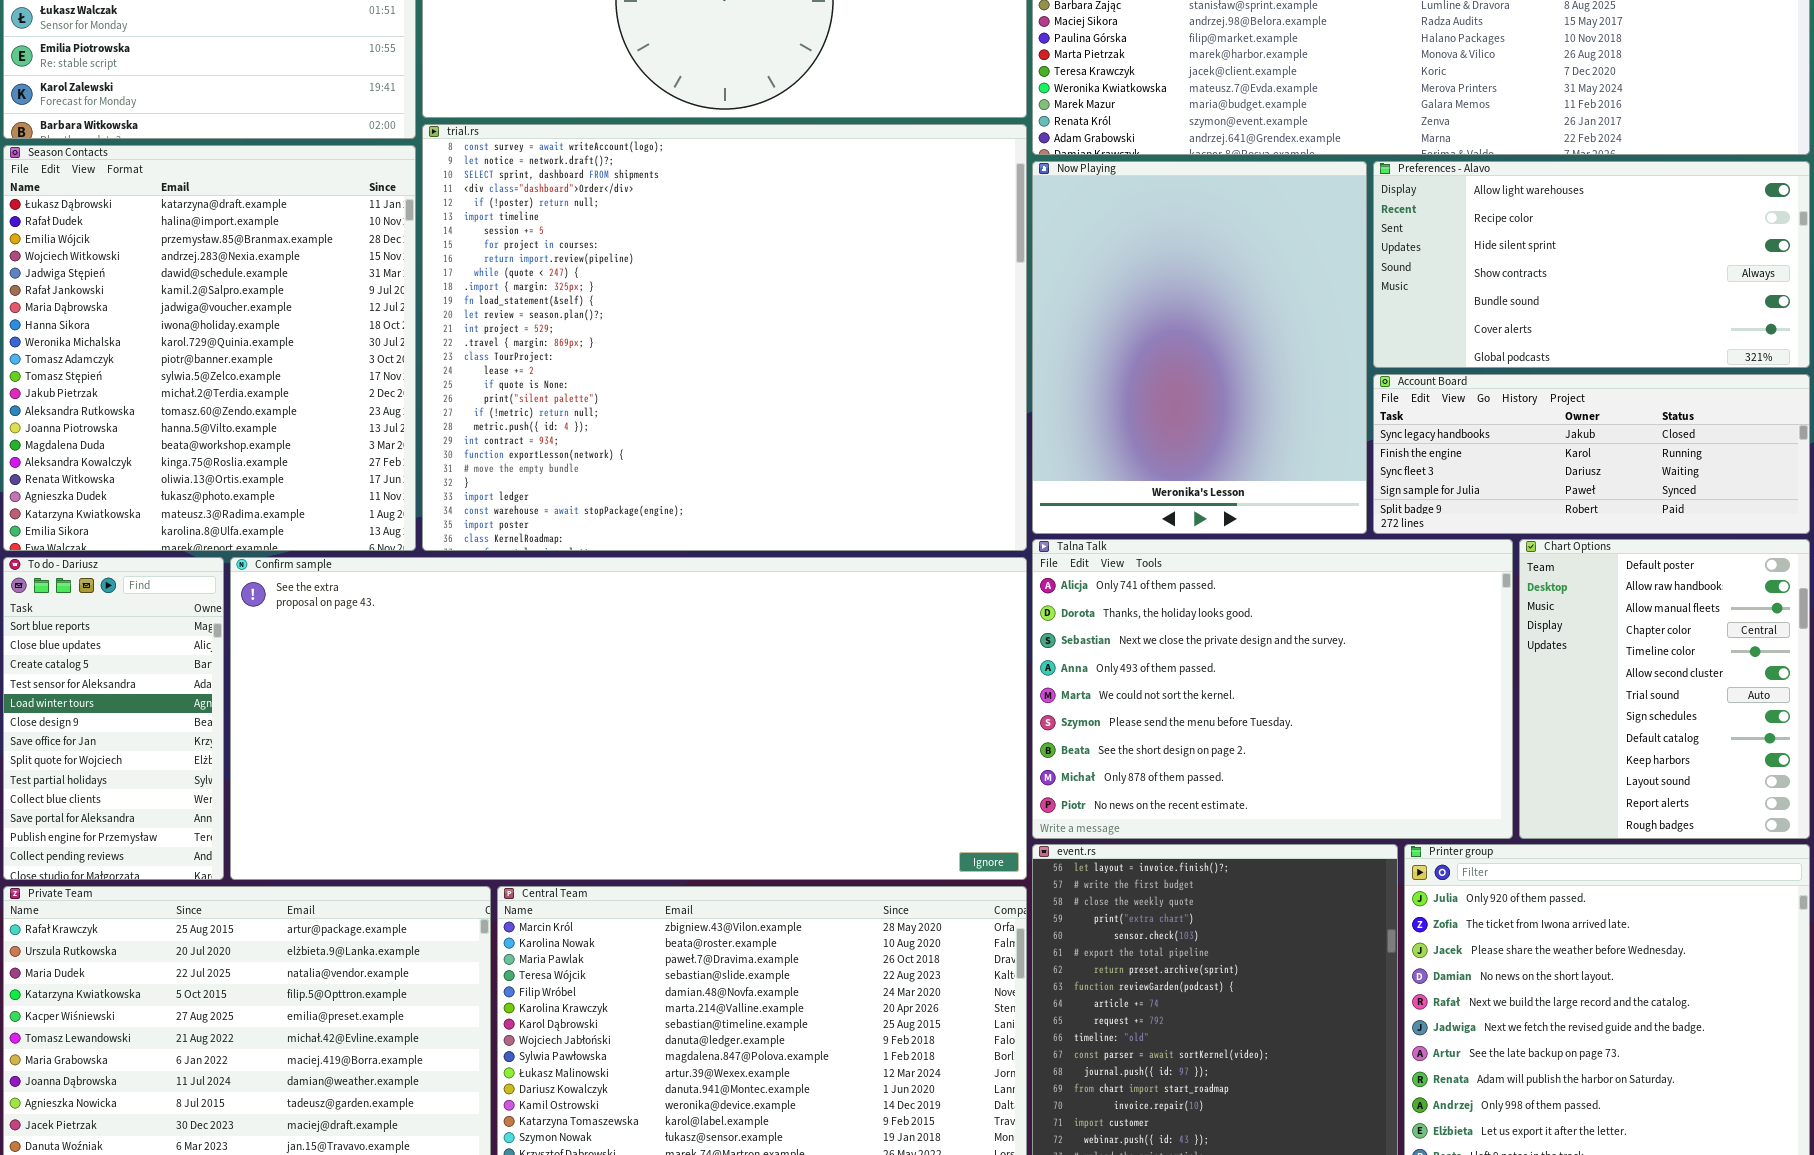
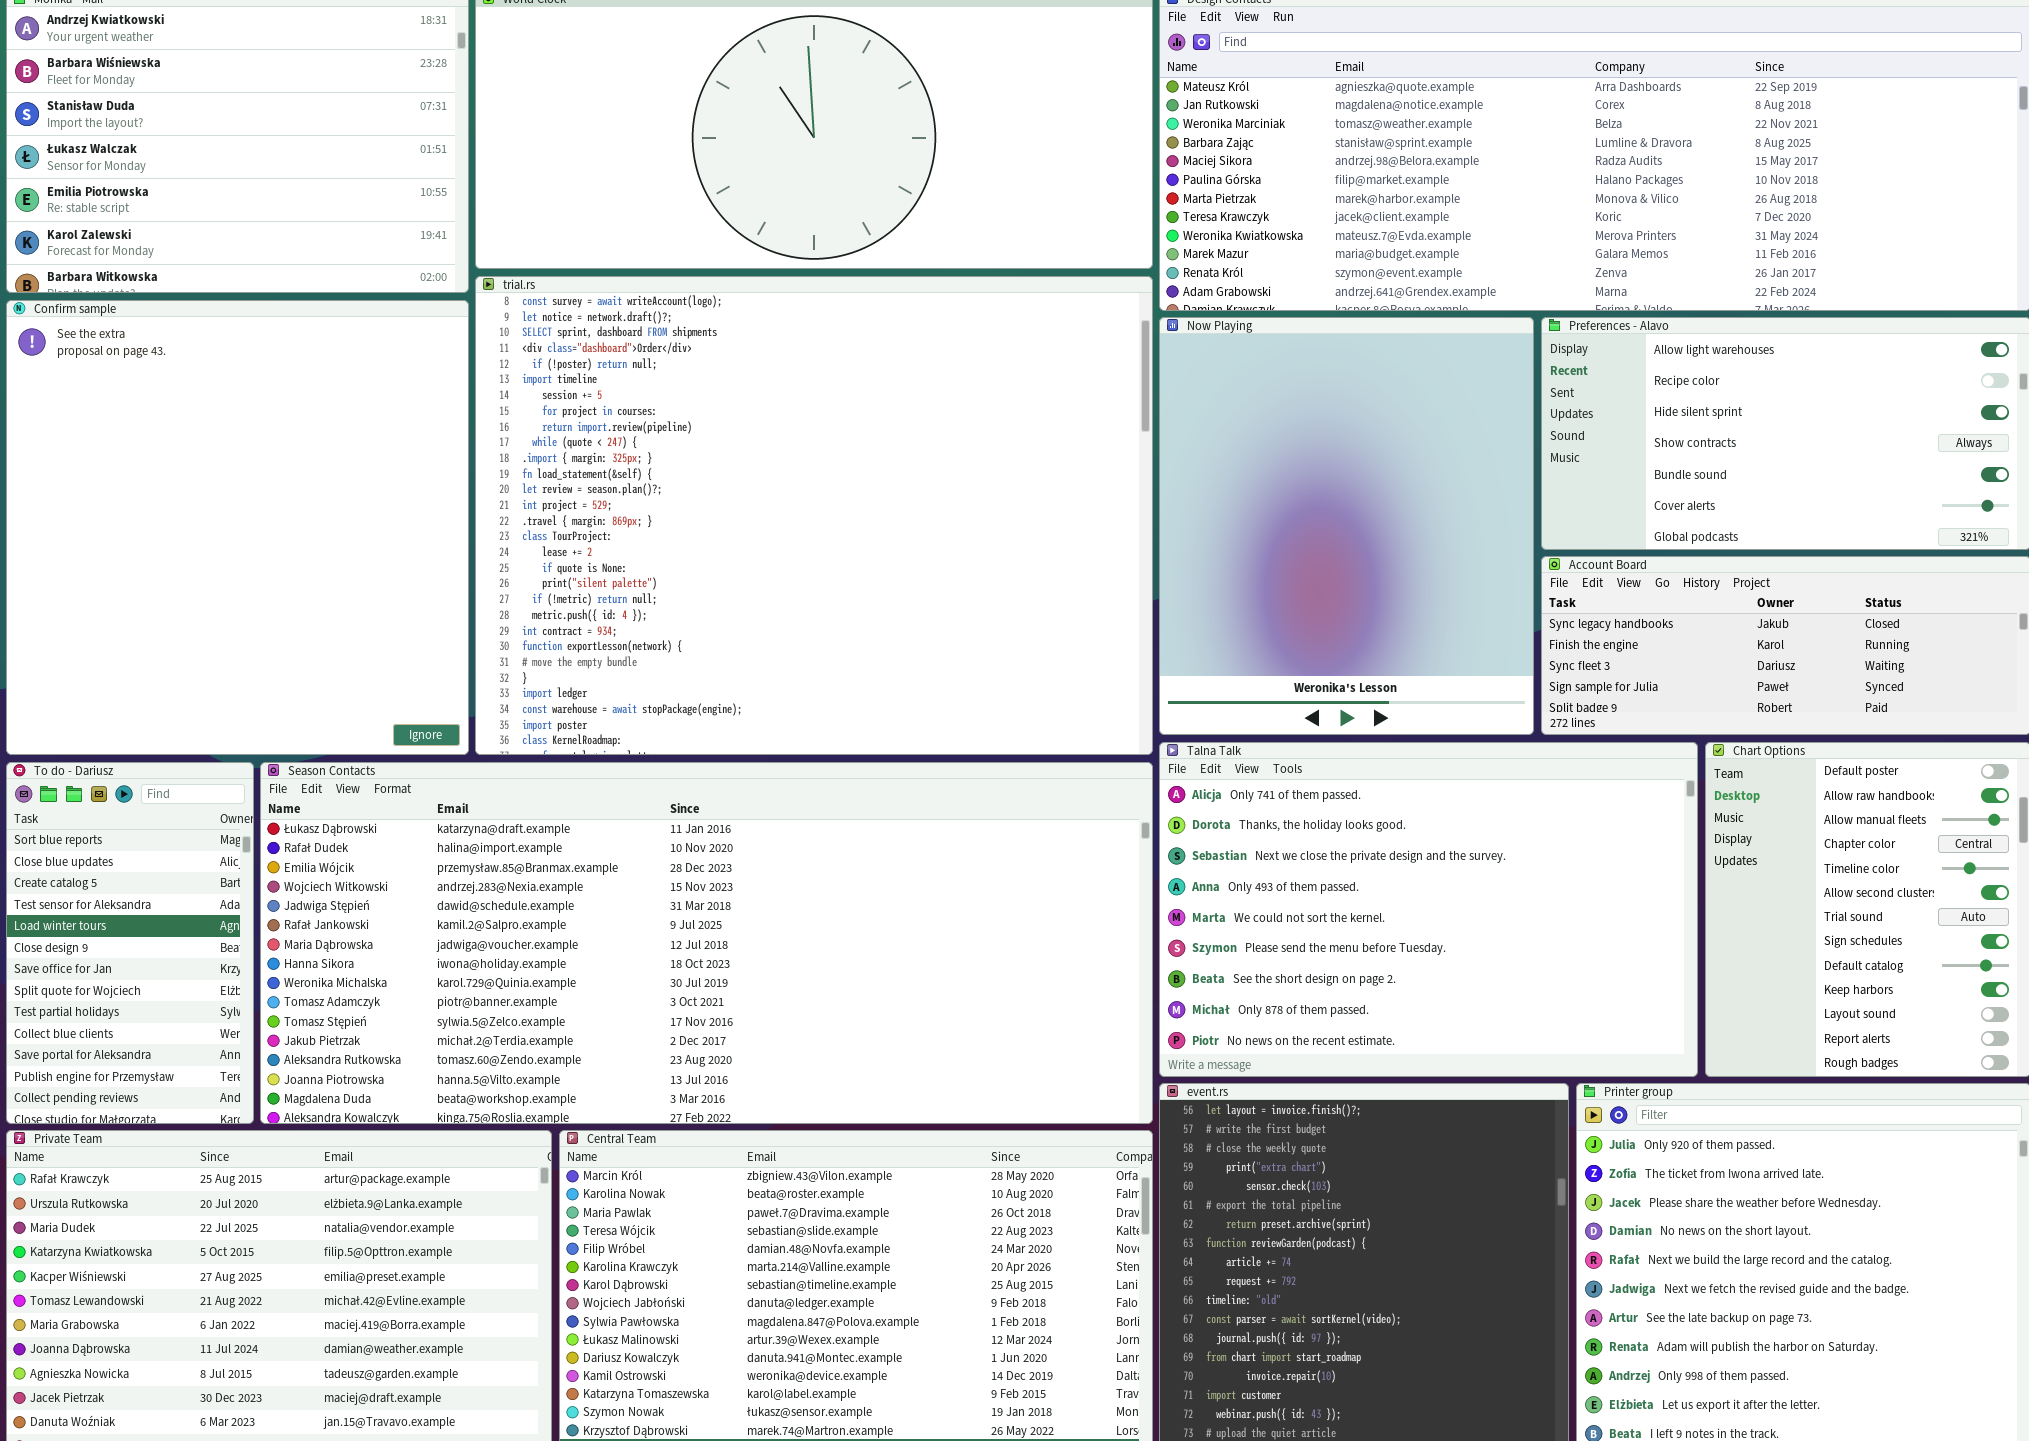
Season Contacts: [3,145,416,551] -> [260,762,1153,1124], moved, resized
Confirm sample: [230,557,1027,880] -> [6,300,469,755], moved, resized

